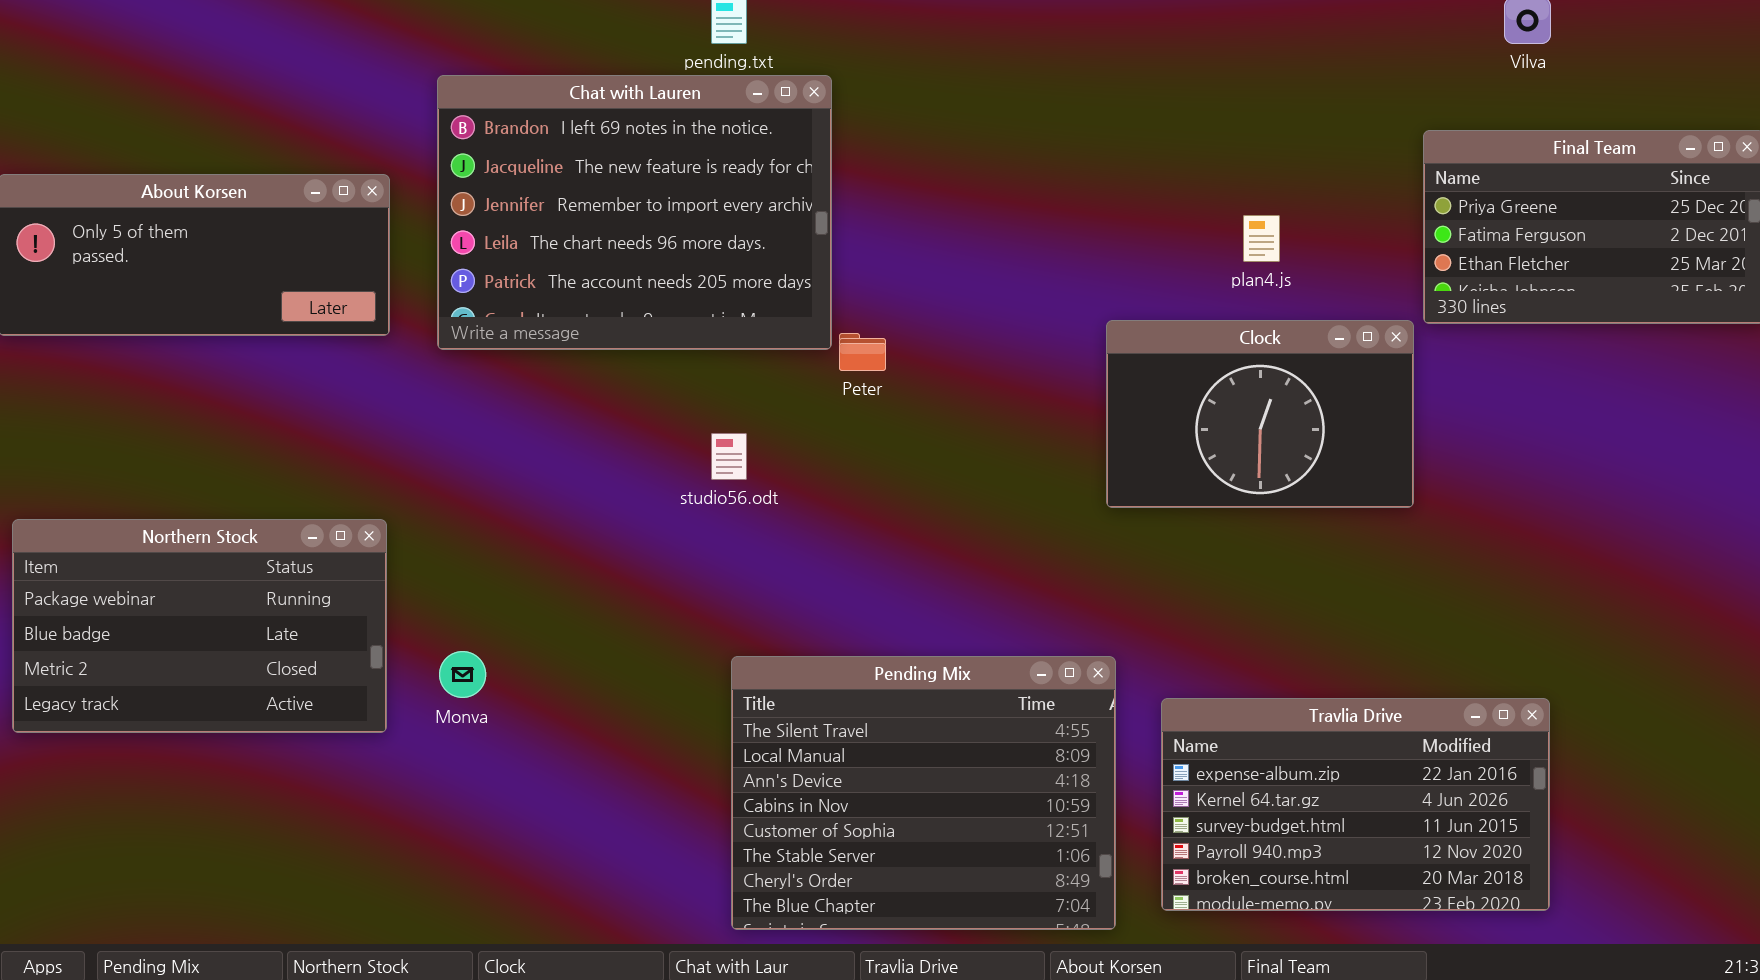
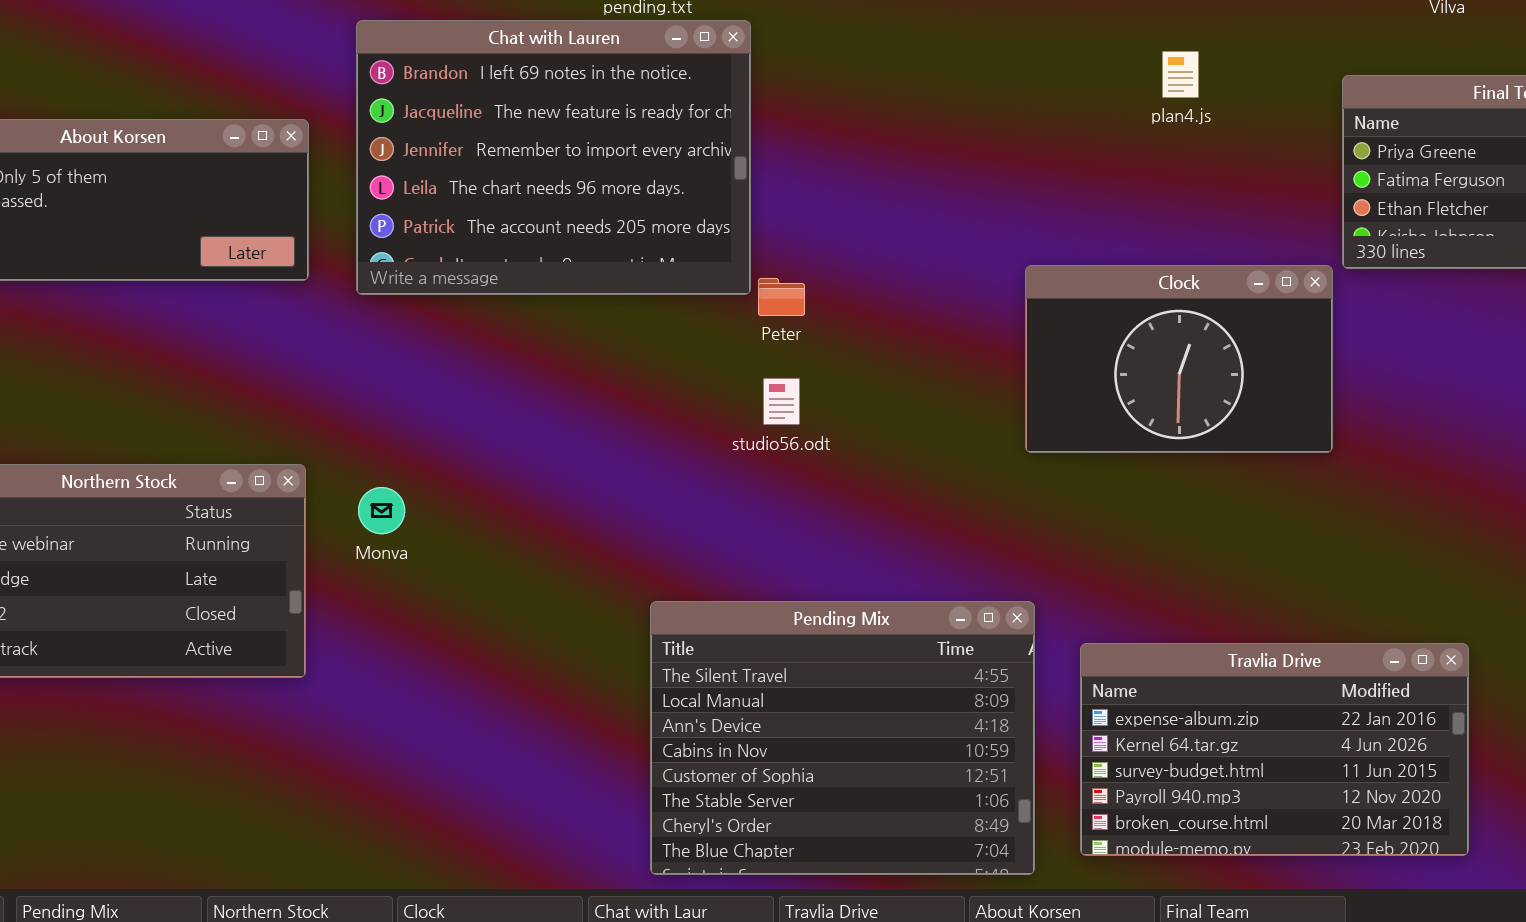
plan4.js: [1243,215,1280,262] -> [1162,51,1199,98], moved
studio56.odt: [711,433,747,480] -> [763,378,800,425], moved
Monva: [439,651,486,698] -> [358,487,405,534], moved

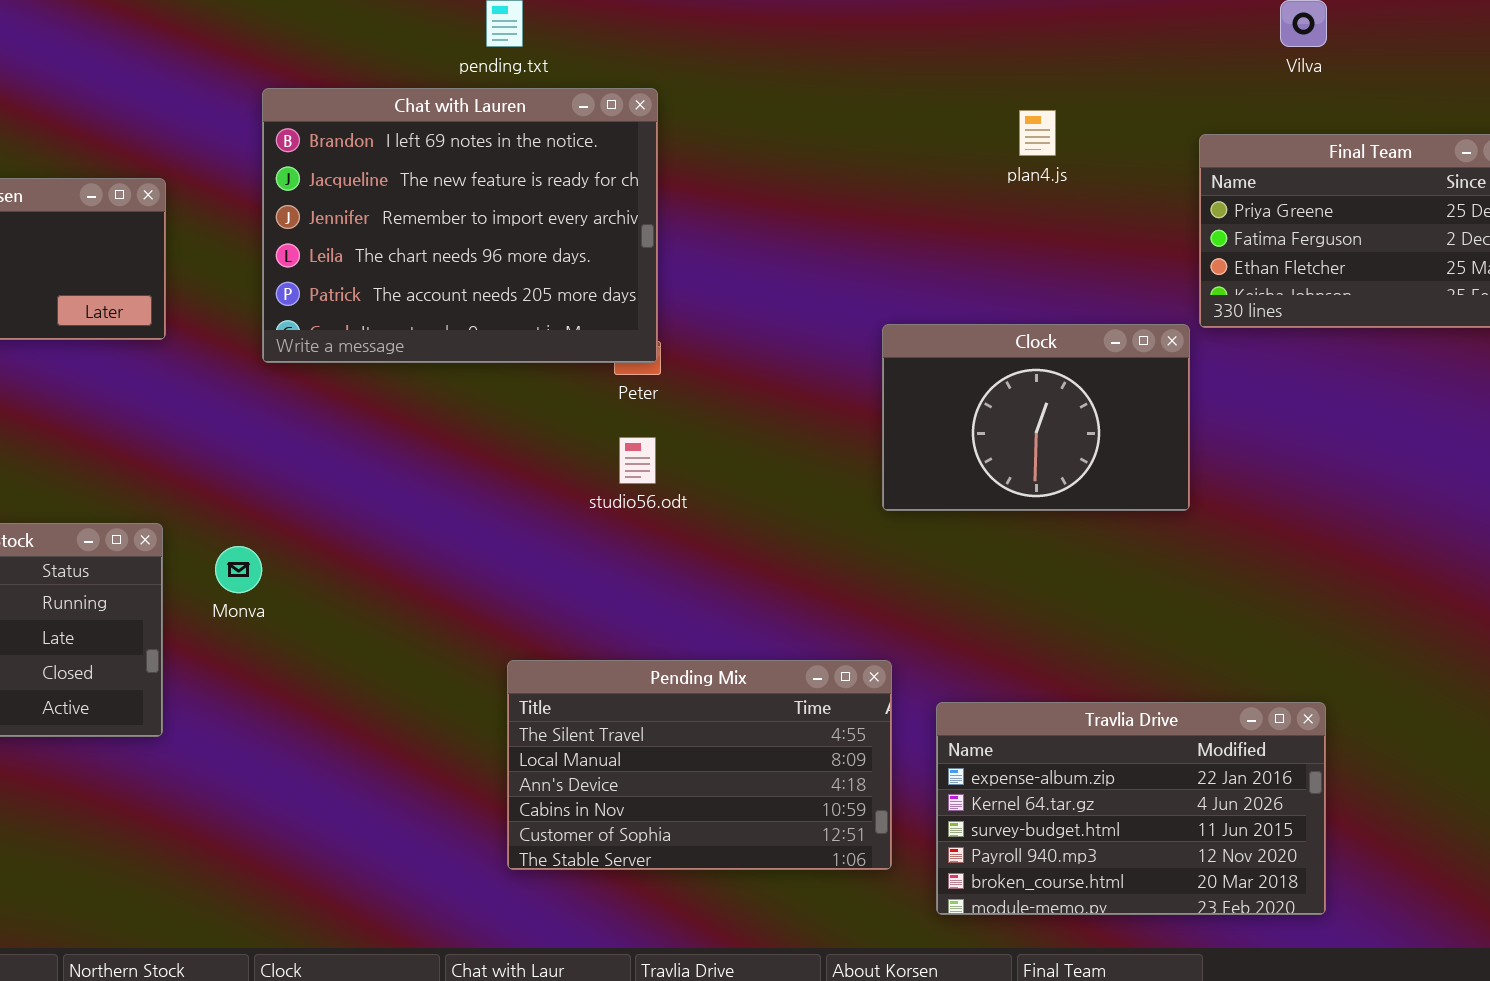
Chat with Lauren: [356,20,751,295] -> [262,88,658,363], moved
Pending Mix: [650,601,1035,875] -> [507,660,892,870], resized

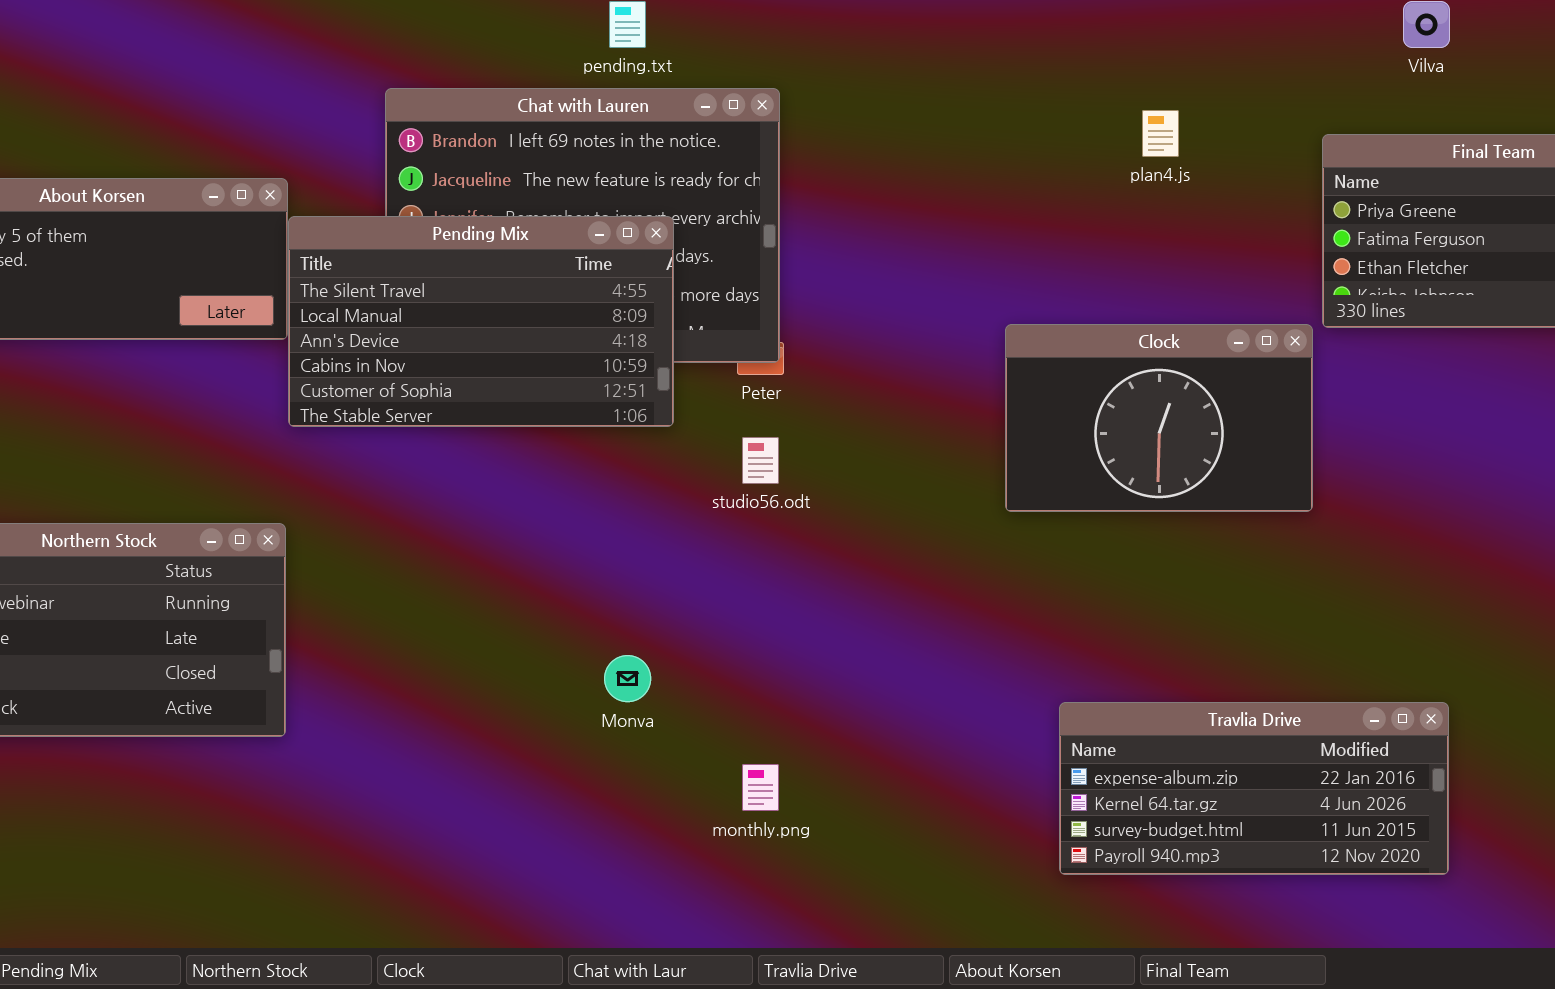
Monva: [215,546,262,593] -> [604,655,651,702], moved
Pending Mix: [507,660,892,870] -> [288,216,674,427], moved
Travlia Drive: [936,702,1326,915] -> [1059,702,1449,875], resized

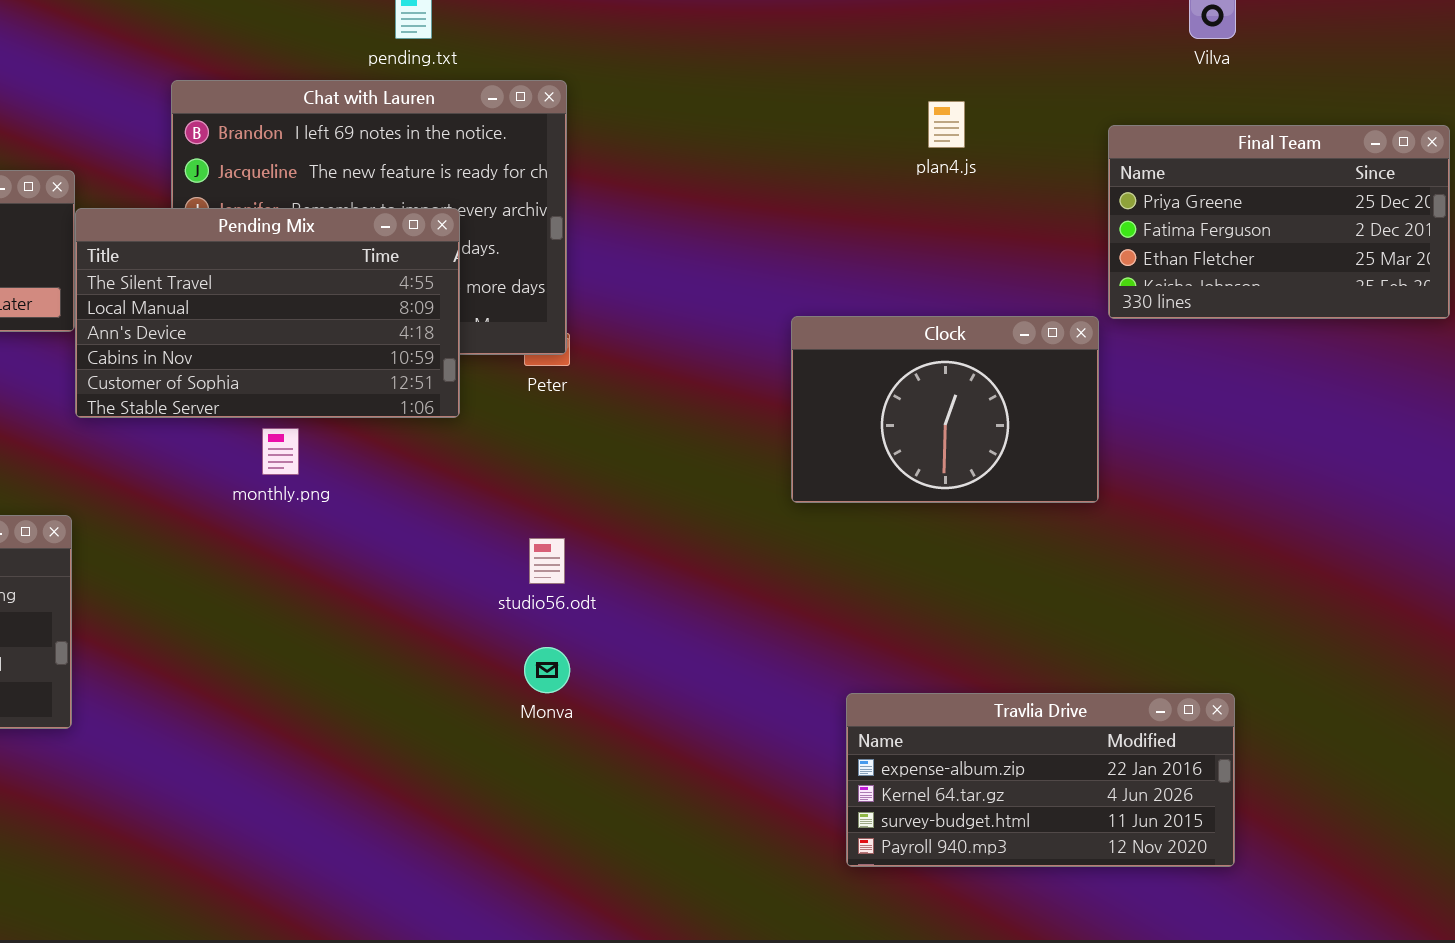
studio56.odt: [742,437,779,484] -> [529,538,565,584], moved
Monva: [604,655,651,702] -> [524,647,570,693], moved
monthly.png: [742,764,779,811] -> [262,428,299,475], moved

